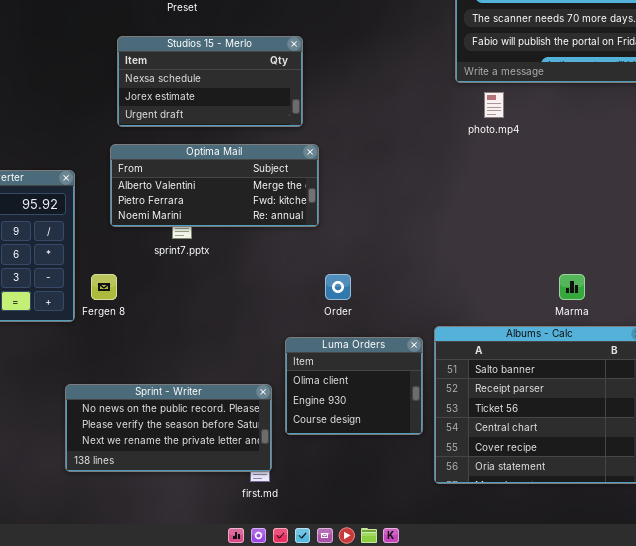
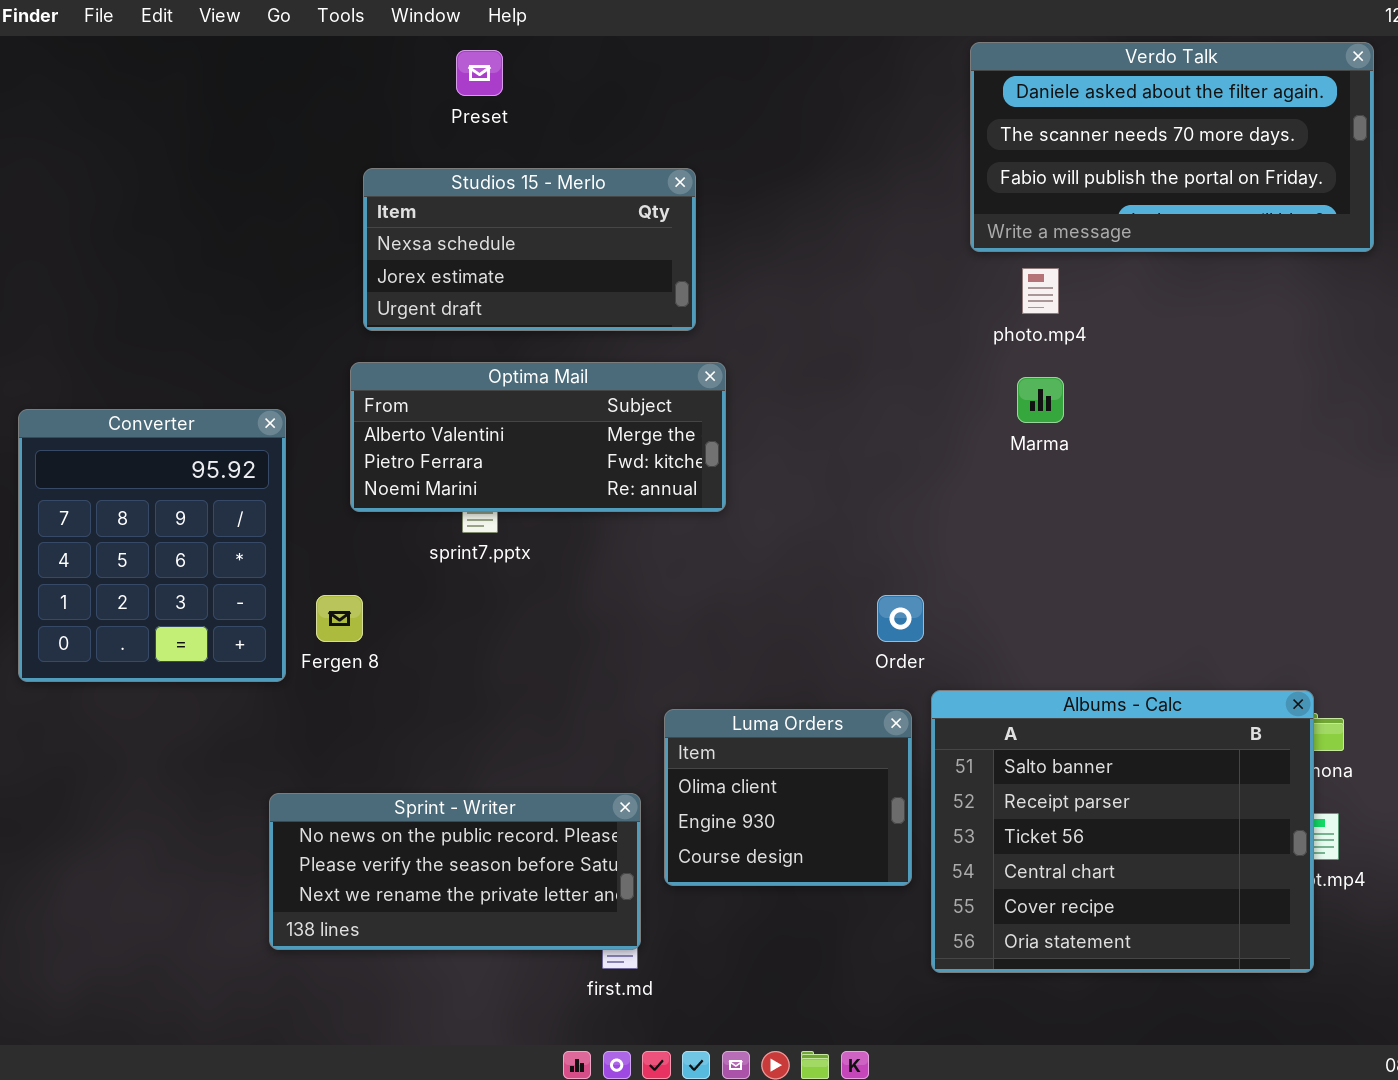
Order: [325,274,351,300] -> [877,595,924,642], moved
Marma: [559,274,585,300] -> [1017,377,1064,423], moved

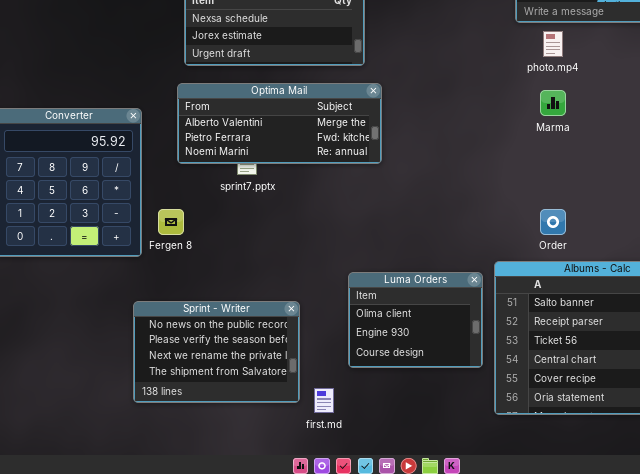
Order: [877,595,924,642] -> [540,209,566,235], moved
Sprint - Writer: [269,793,641,950] -> [133,301,300,403], resized

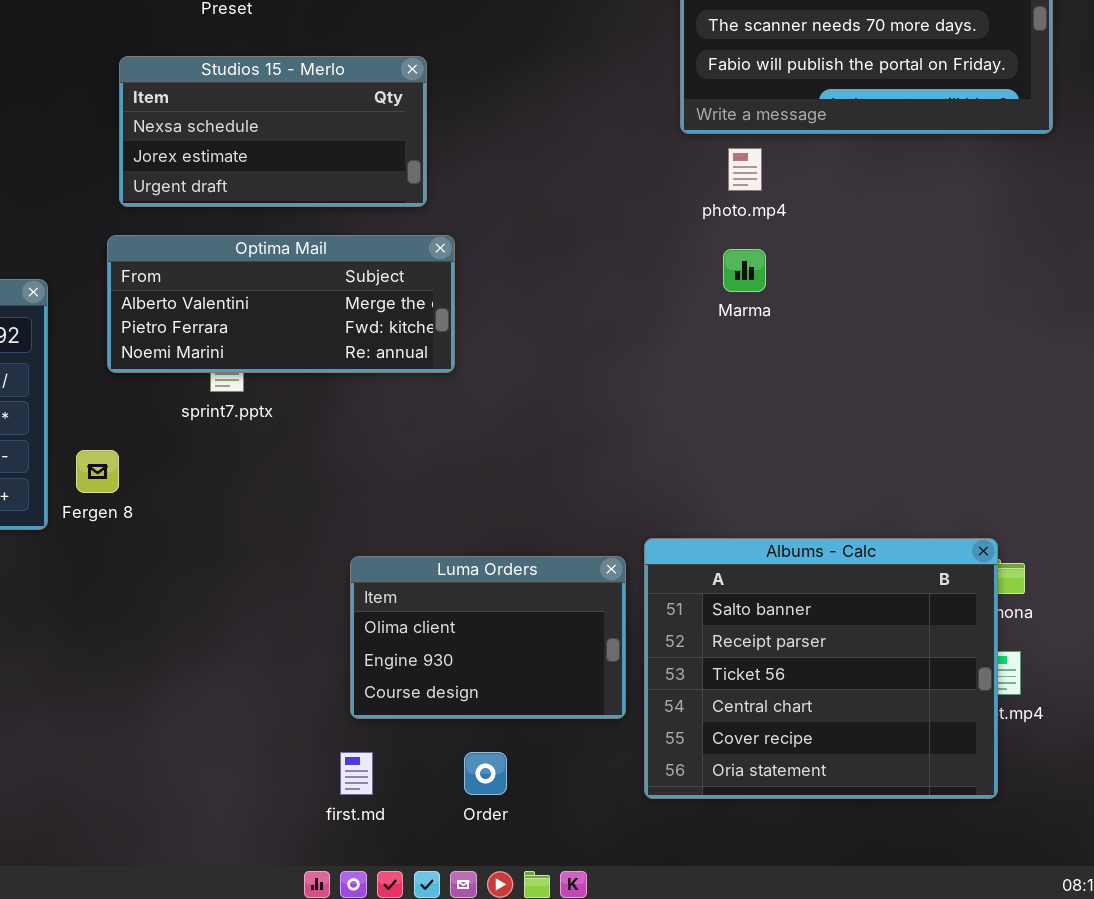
Order: [540,209,566,235] -> [464,752,507,795], moved
Luma Orders: [348,272,483,368] -> [350,556,626,719], resized
Sprint - Writer: [133,301,300,403] -> none, closed

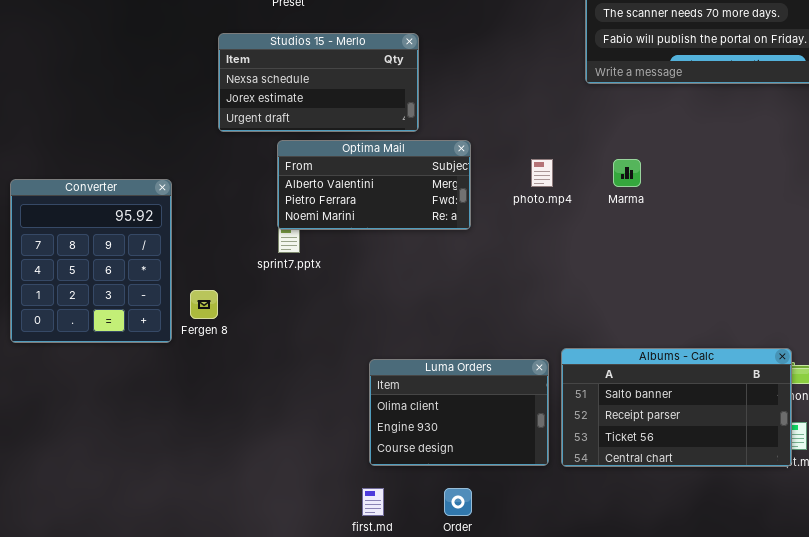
photo.mp4: [728,148,762,191] -> [531,159,553,187], moved
Optima Mail: [107,235,455,373] -> [277,140,471,230], moved, resized
Albums - Calc: [644,538,998,799] -> [561,348,792,467], resized

